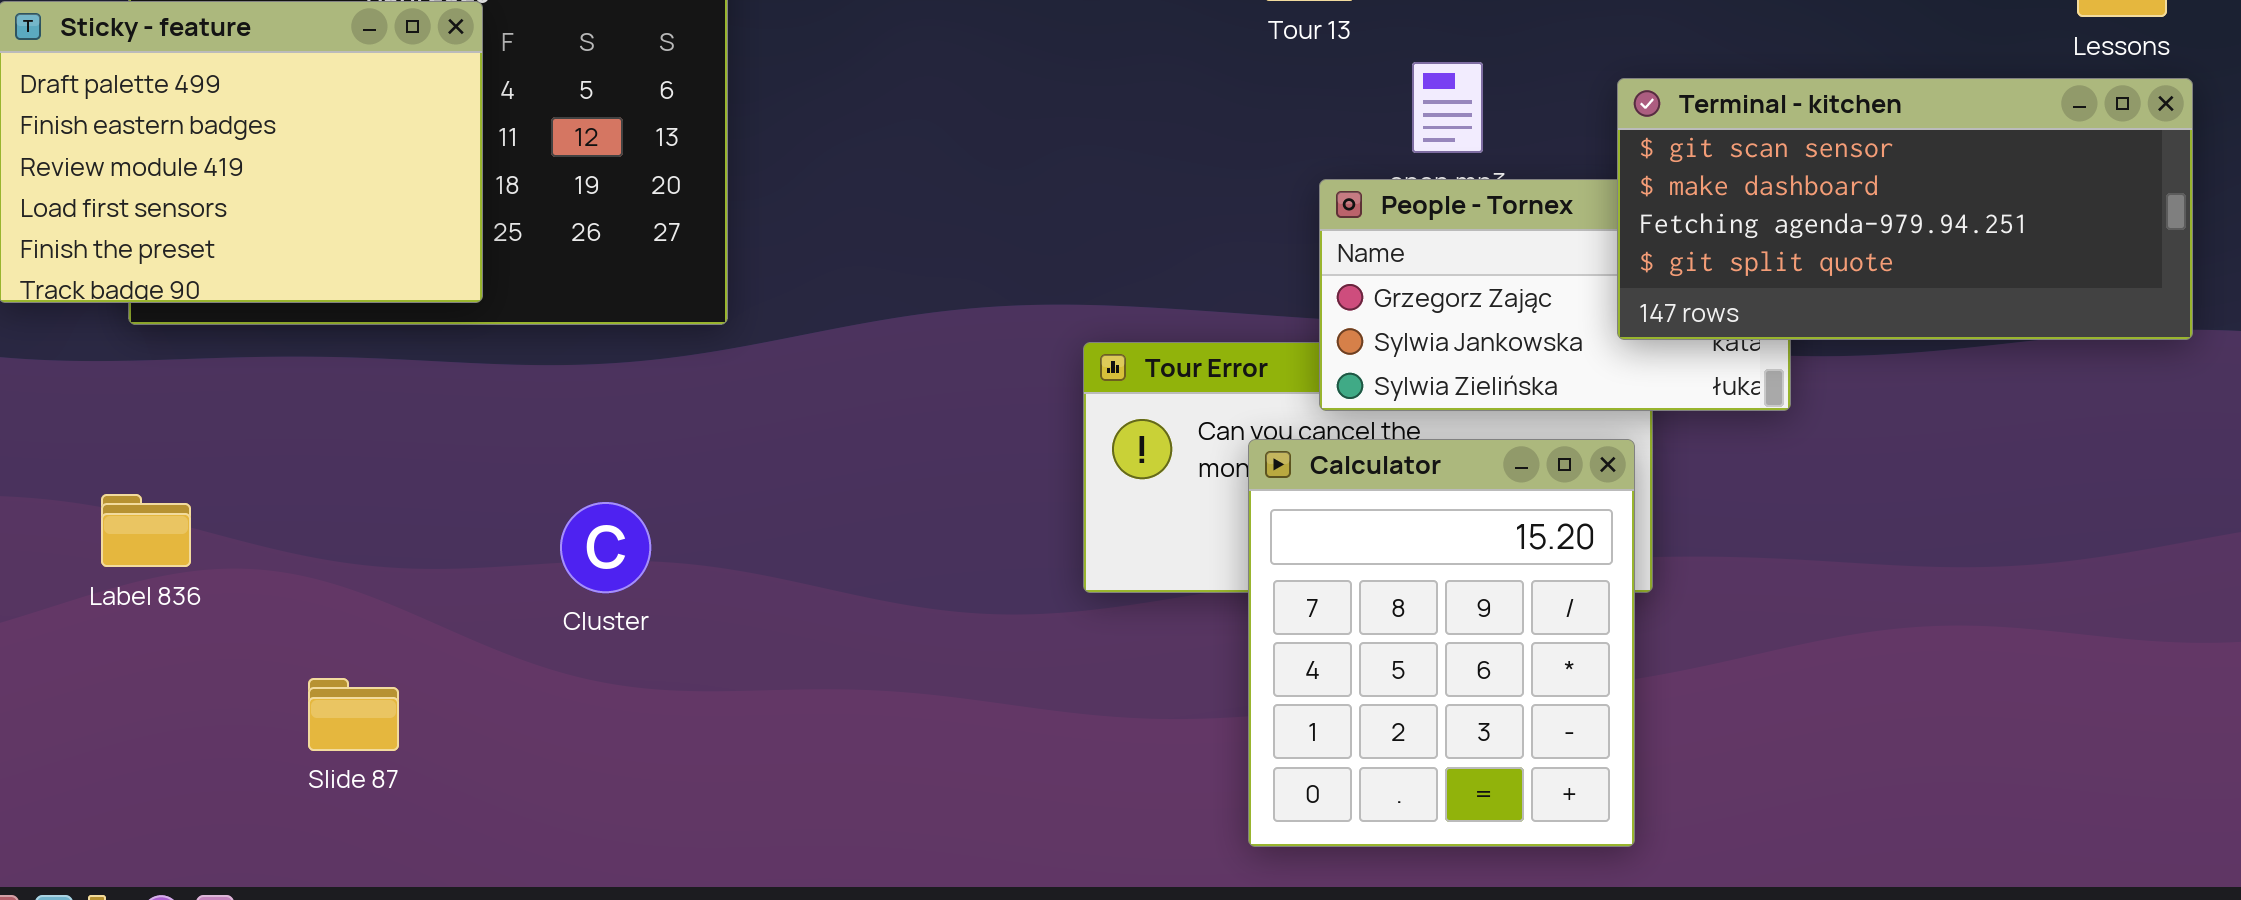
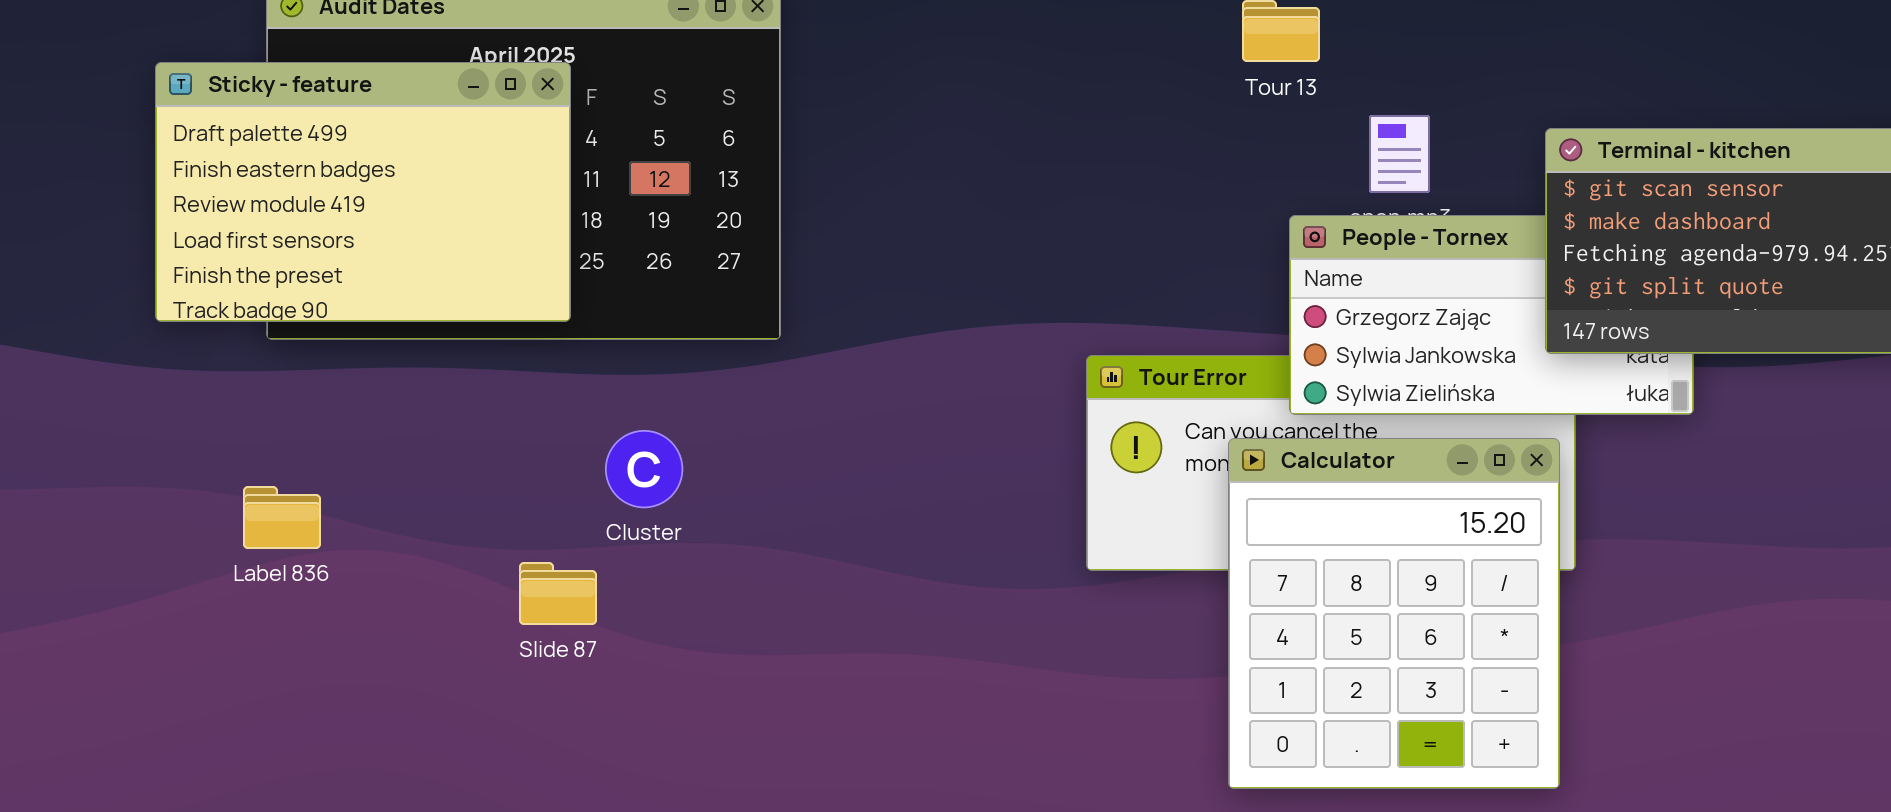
Cluster: [560,502,651,593] -> [605,430,683,508], moved
Slide 87: [308,678,399,751] -> [519,562,597,625], moved

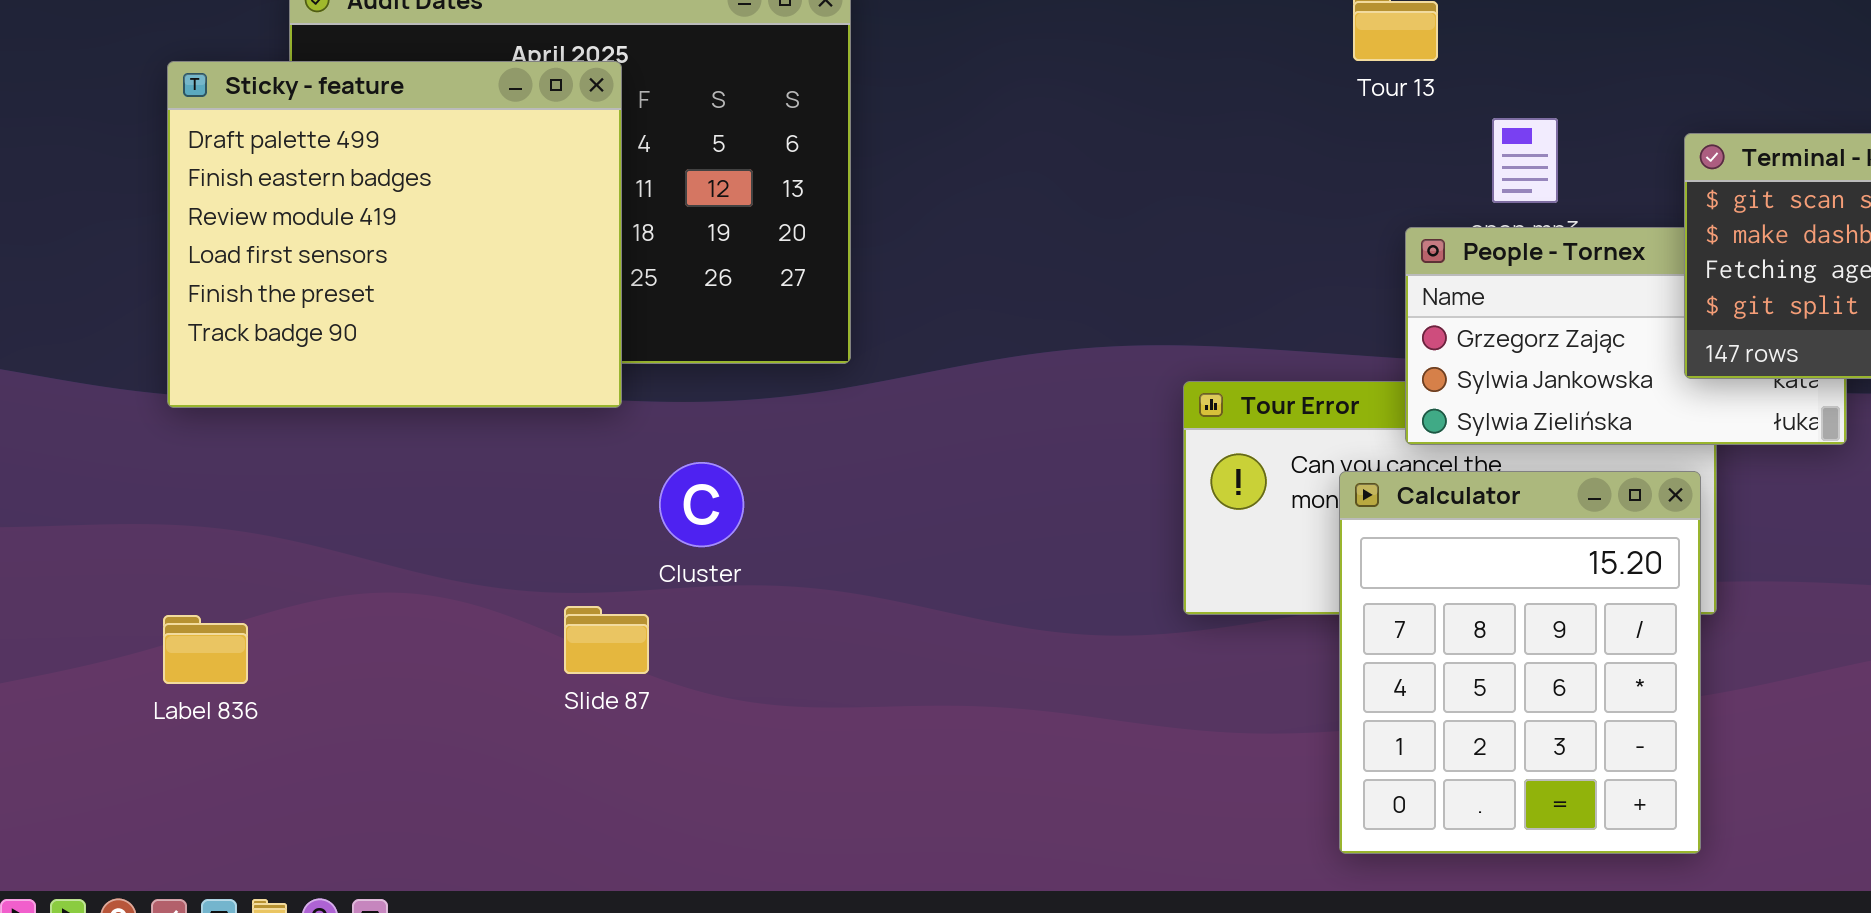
Sticky - feature: [155,62,571,322] -> [167,61,622,408], resized
Label 836: [243,486,321,549] -> [163,615,248,684], moved

